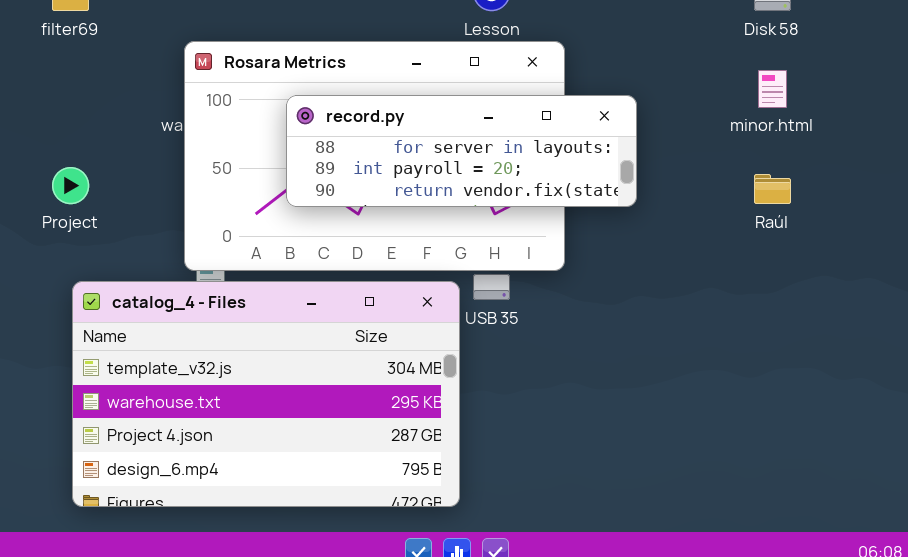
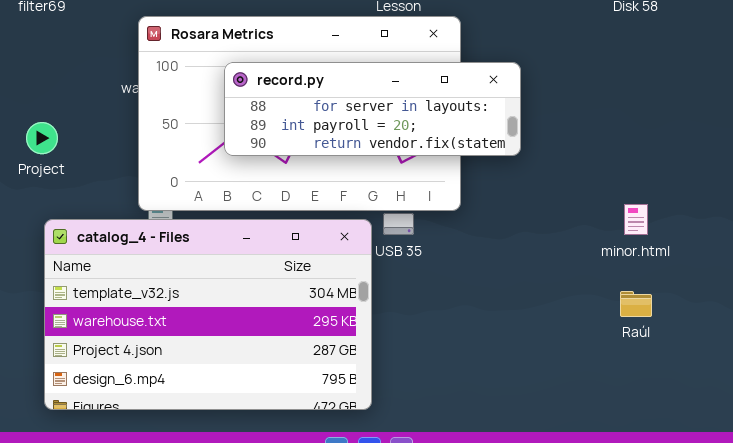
minor.html: [758,70,787,108] -> [624,204,648,235], moved
Raúl: [754,174,791,204] -> [620,291,652,317], moved

